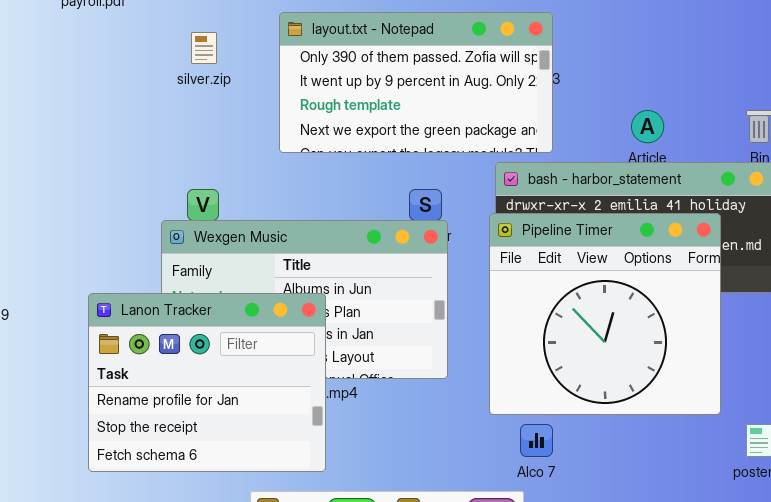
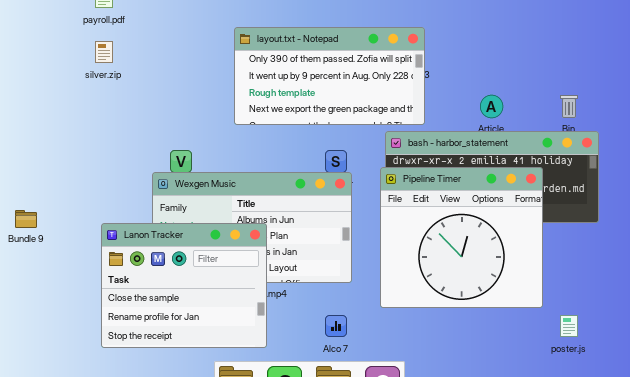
silver.zip: [191,32,217,64] -> [95,41,113,63], moved
Lanon Tracker: [88,293,326,472] -> [101,223,267,348], scrolled up 1 row
Alco 7: [520,424,553,457] -> [325,315,347,337], moved

